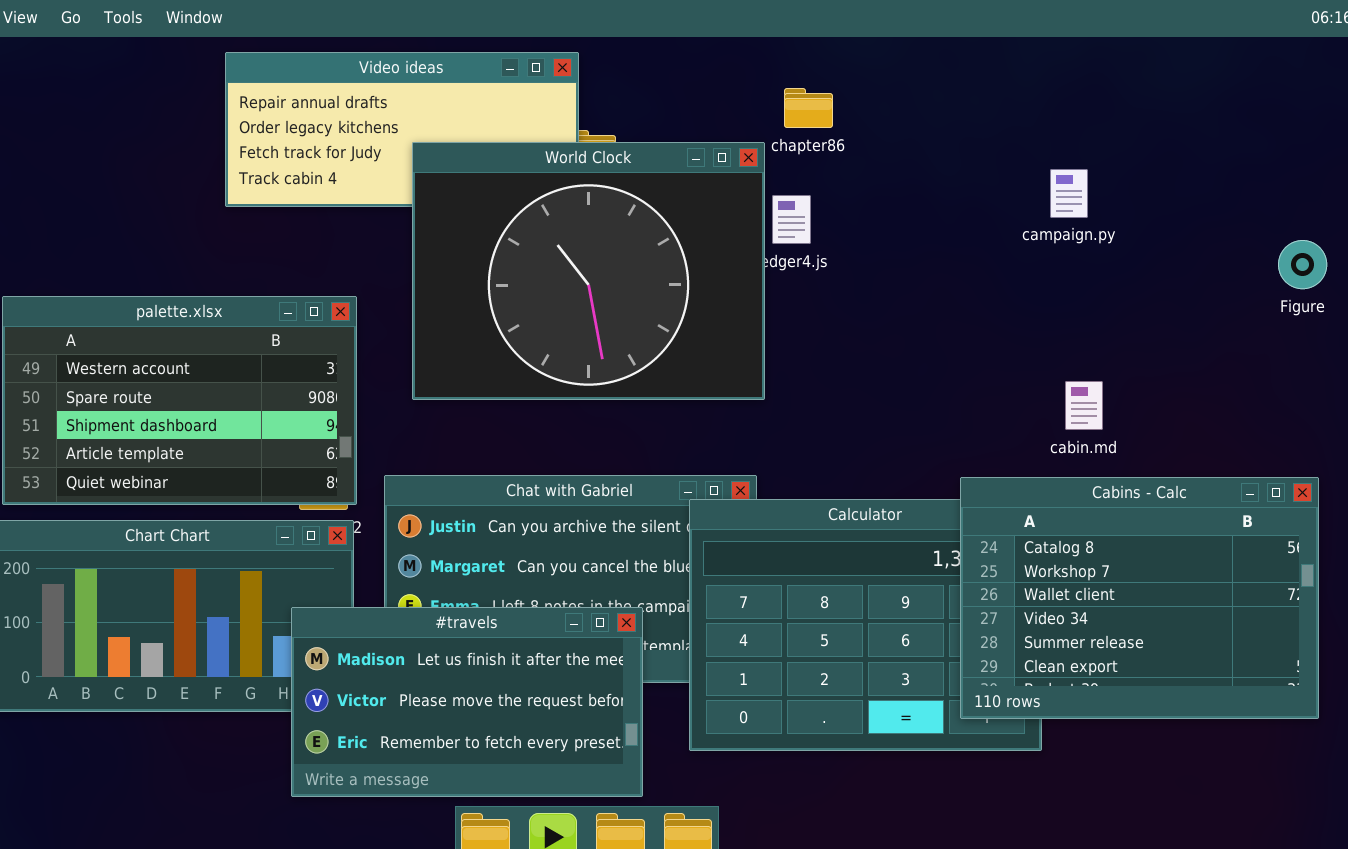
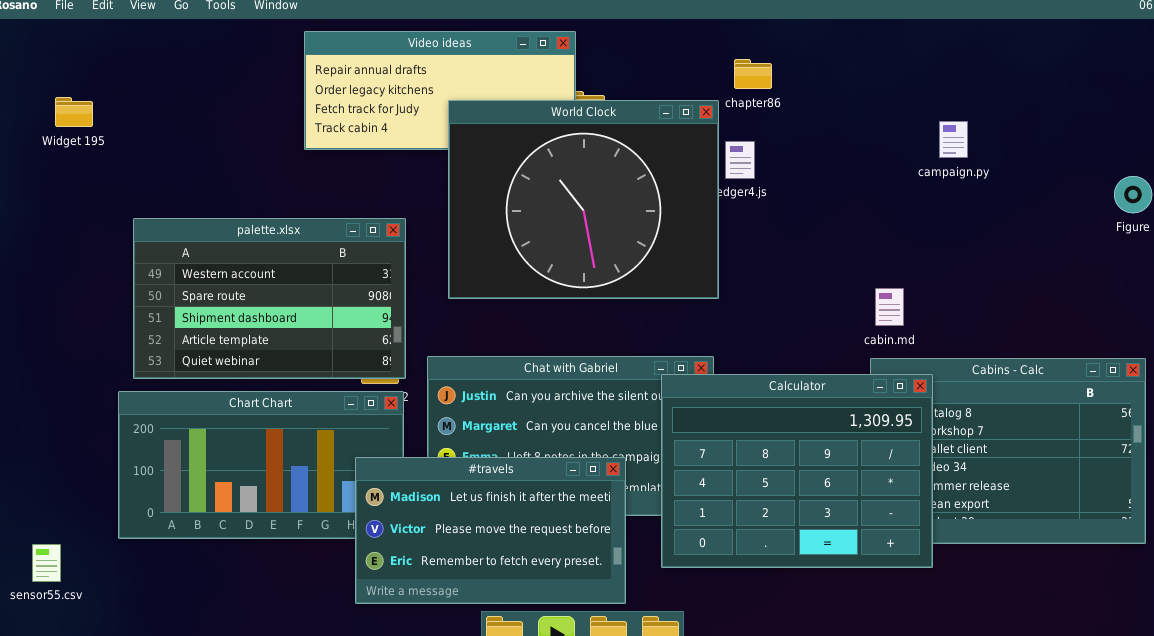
cabin.md: [1065,381,1103,430] -> [875,288,904,326], moved
Calculator: [689,499,1042,751] -> [661,374,933,568], raised

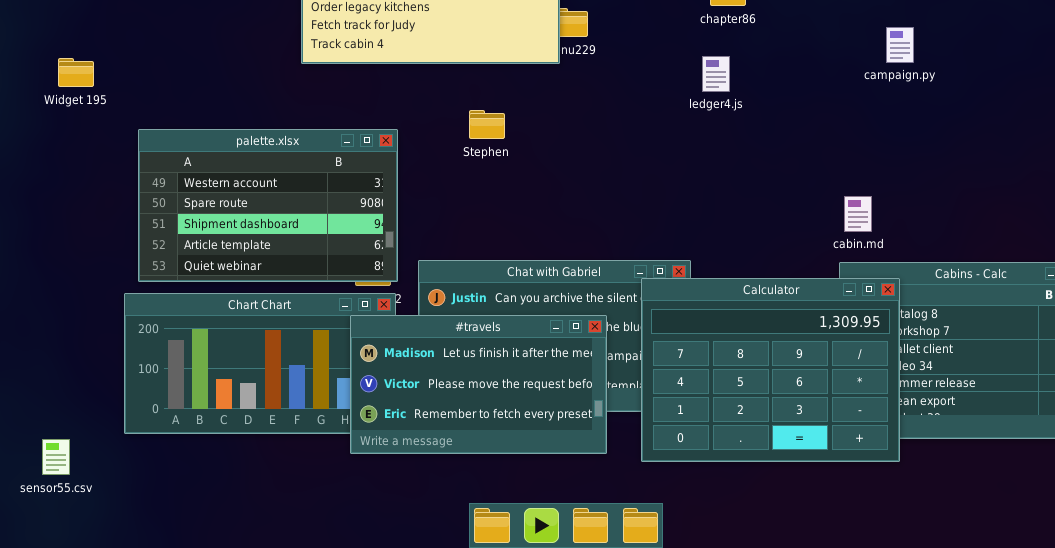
Widget 195: [55,97,93,127] -> [58,58,94,87], moved
World Clock: [448,100,719,299] -> none, closed
campaign.py: [939,121,968,158] -> [886,27,914,63], moved
#travels: [355,457,626,604] -> [350,315,607,454], moved

